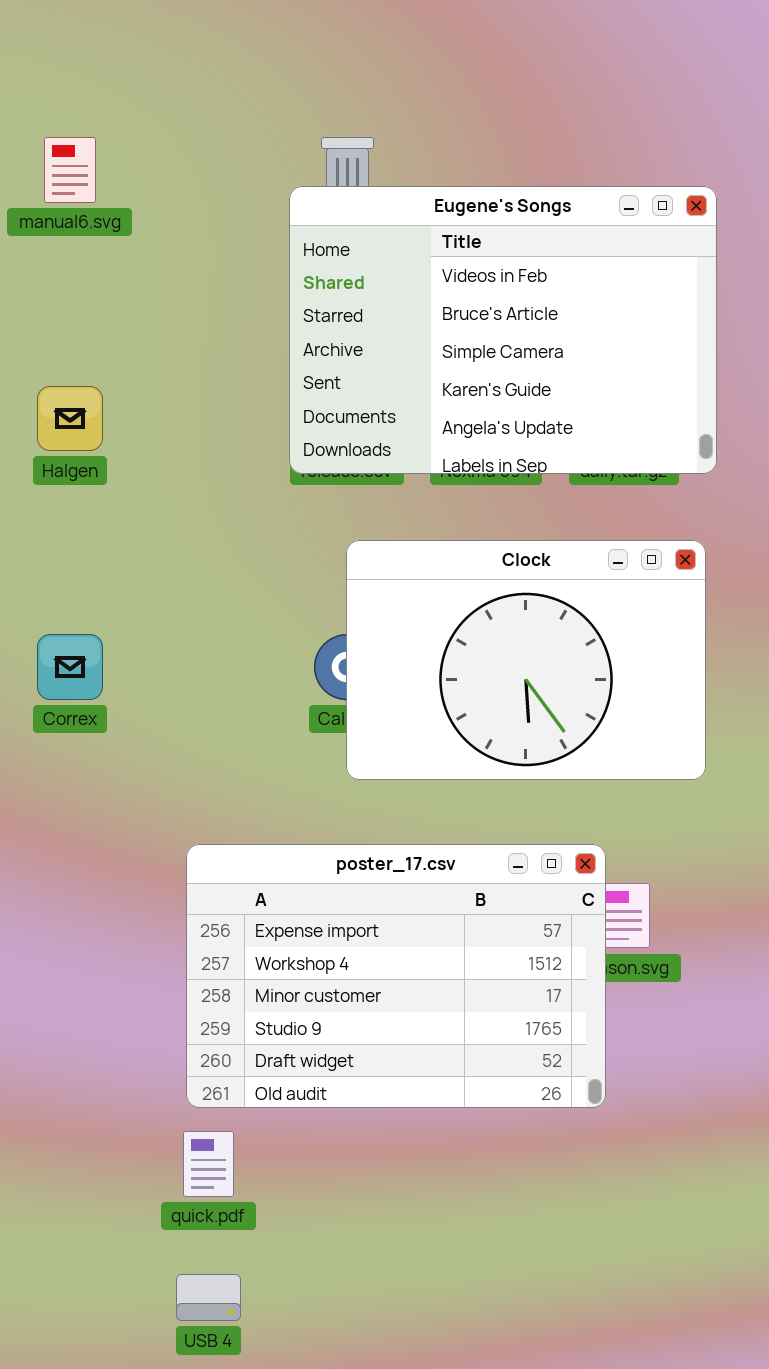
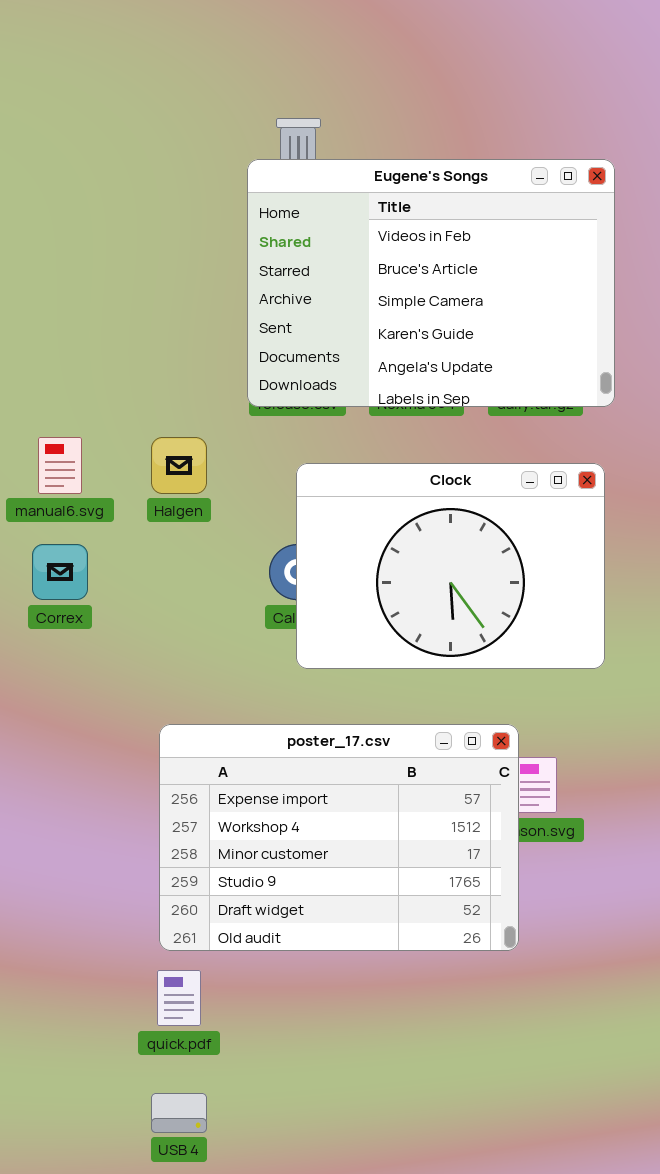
manual6.svg: [44,137,96,203] -> [38,437,82,494], moved
Halgen: [37,386,103,451] -> [151,437,207,494], moved

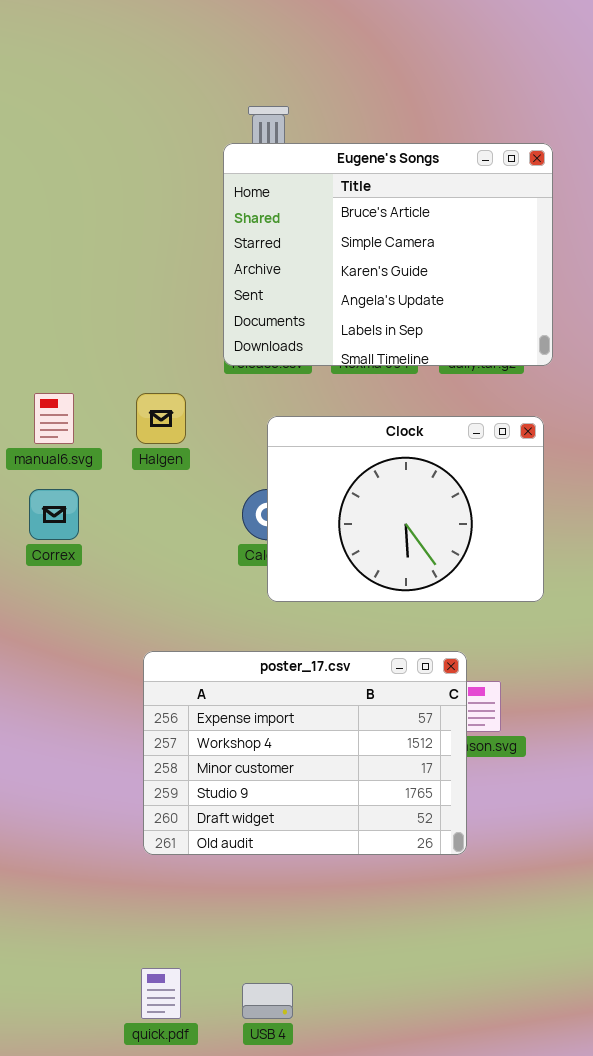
Eugene's Songs: [247,159,615,407] -> [223,143,553,366], scrolled down 1 row
quick.pdf: [157,970,201,1026] -> [141,968,181,1019], moved
USB 4: [151,1093,207,1133] -> [242,983,293,1019], moved

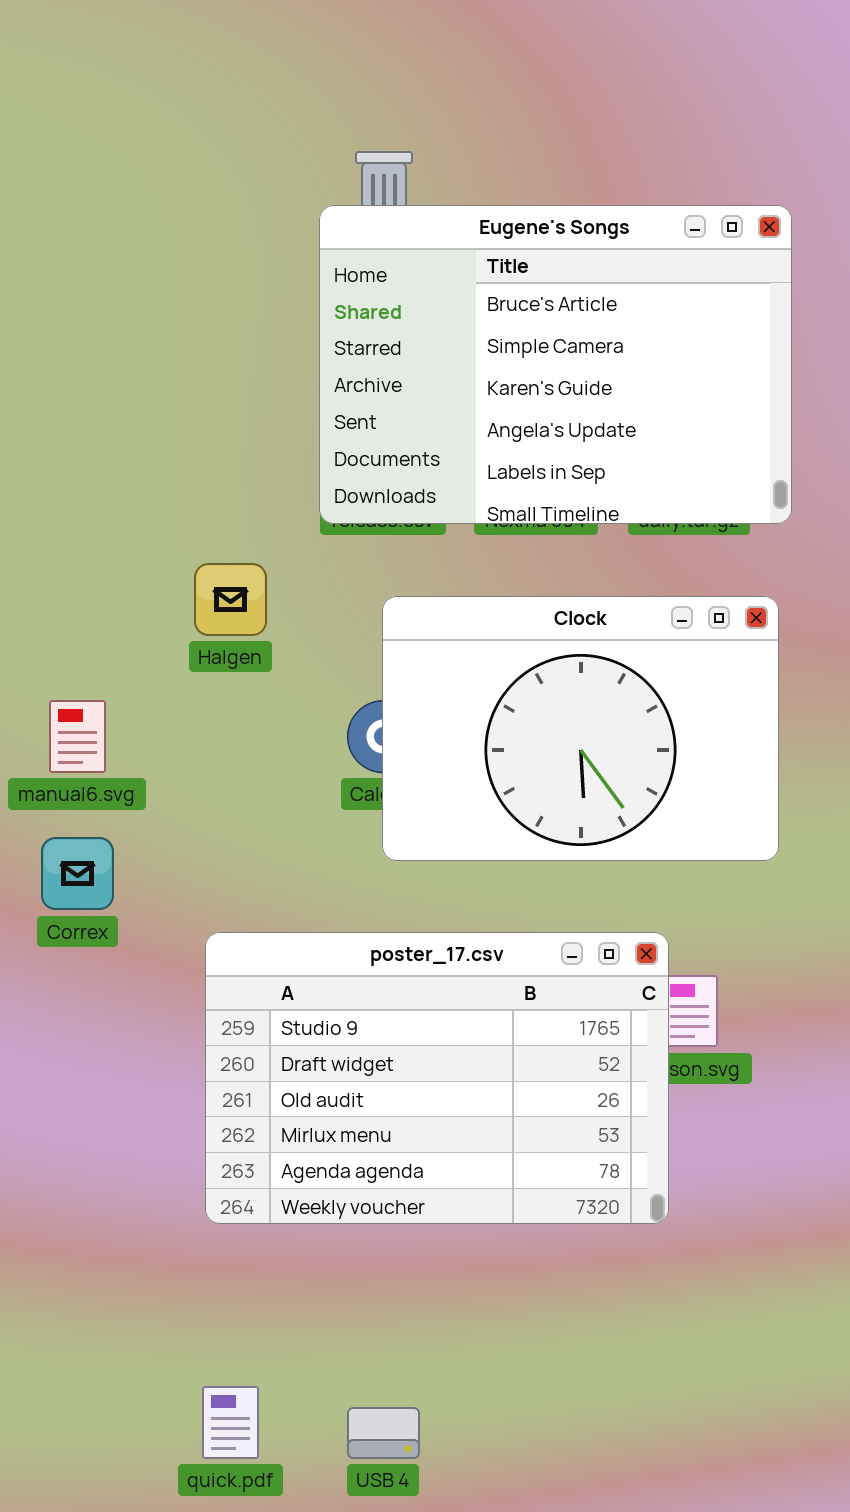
manual6.svg: [34,393,74,444] -> [49,700,106,773], moved
Correx: [29,489,79,540] -> [41,837,114,910], moved
poster_17.csv: [143,651,467,855] -> [205,932,669,1224], scrolled down 3 rows

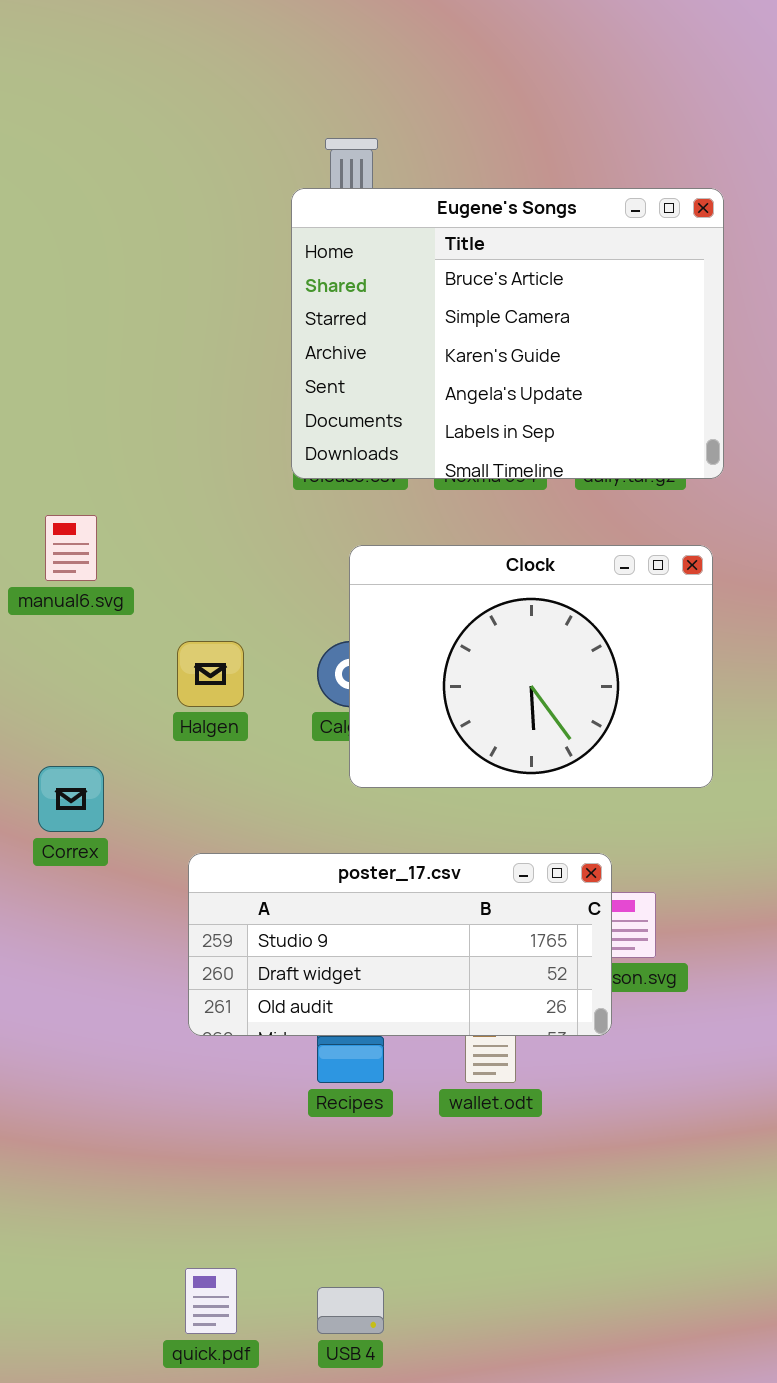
Halgen: [194,563,267,636] -> [177,641,244,707], moved
manual6.svg: [49,700,106,773] -> [45,515,97,581], moved
poster_17.csv: [205,932,669,1224] -> [188,853,612,1036], resized

